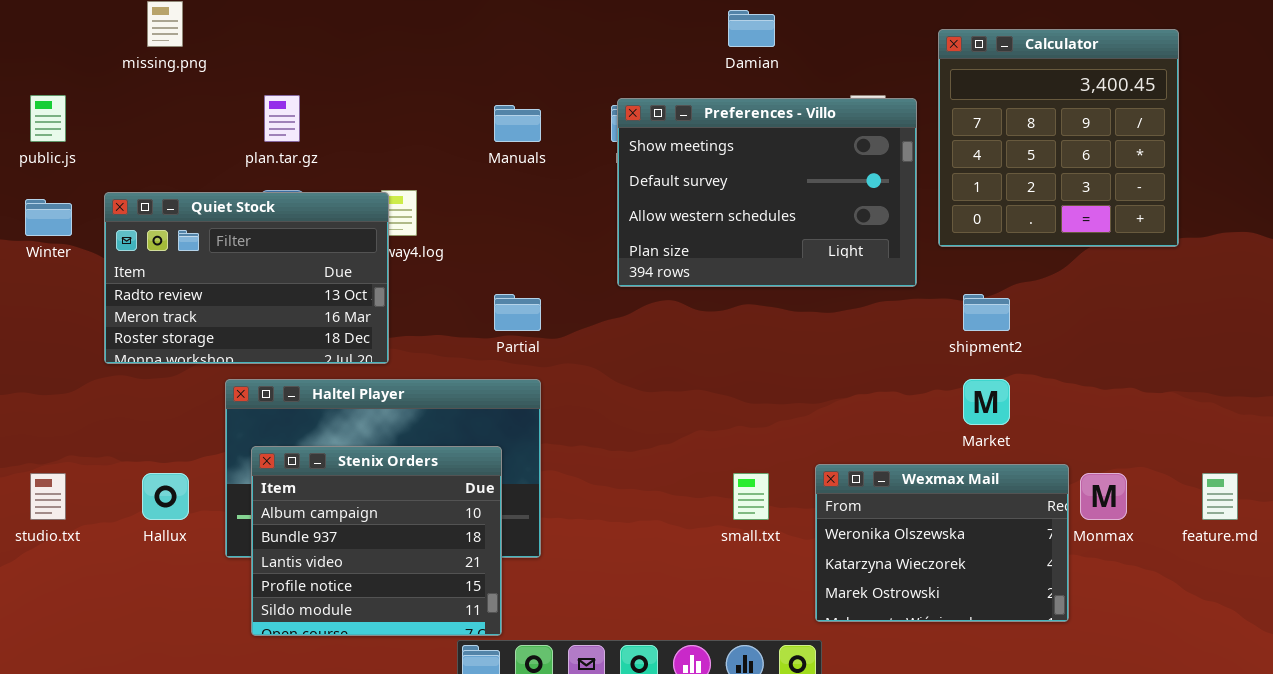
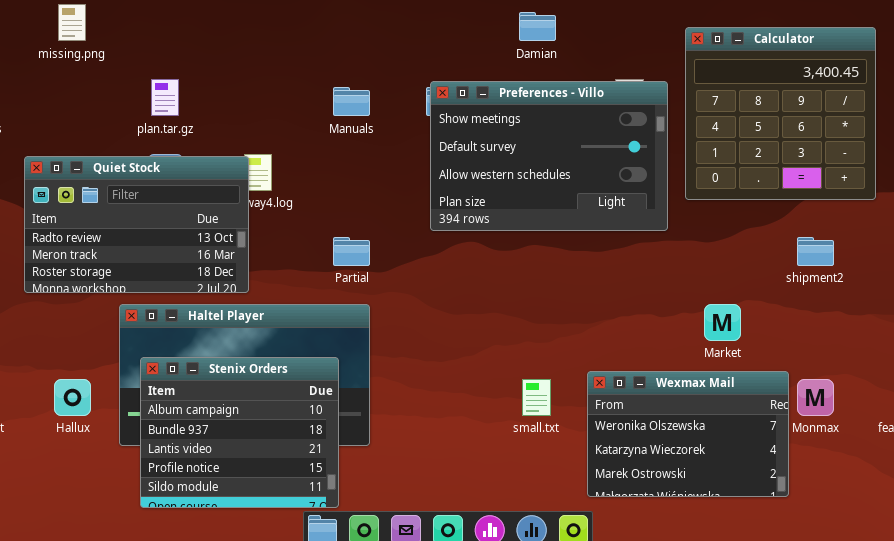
shipment2: [963,294,1010,331] -> [797,237,834,266], moved

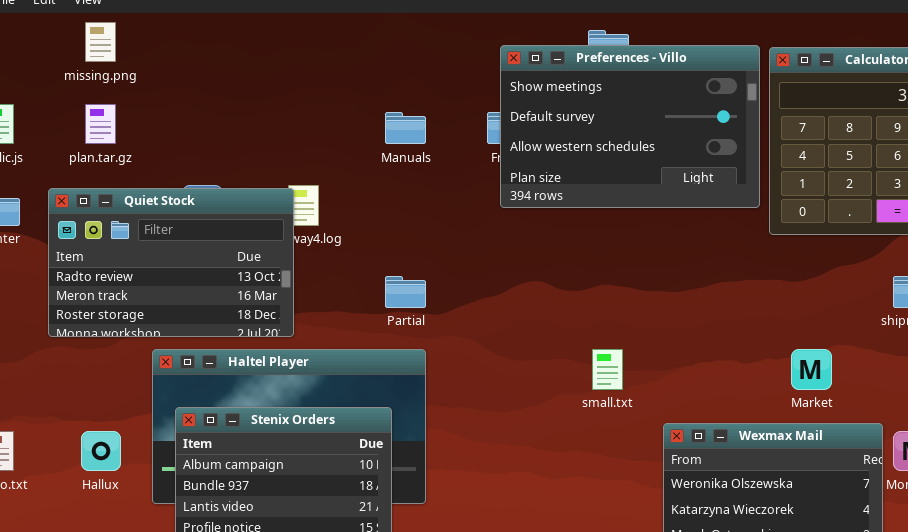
plan.tar.gz: [151,79,179,116] -> [85,104,116,144], moved
Preferences - Villo: [430,81,668,231] -> [500,45,760,208], moved
small.txt: [522,379,551,416] -> [592,349,623,390], moved

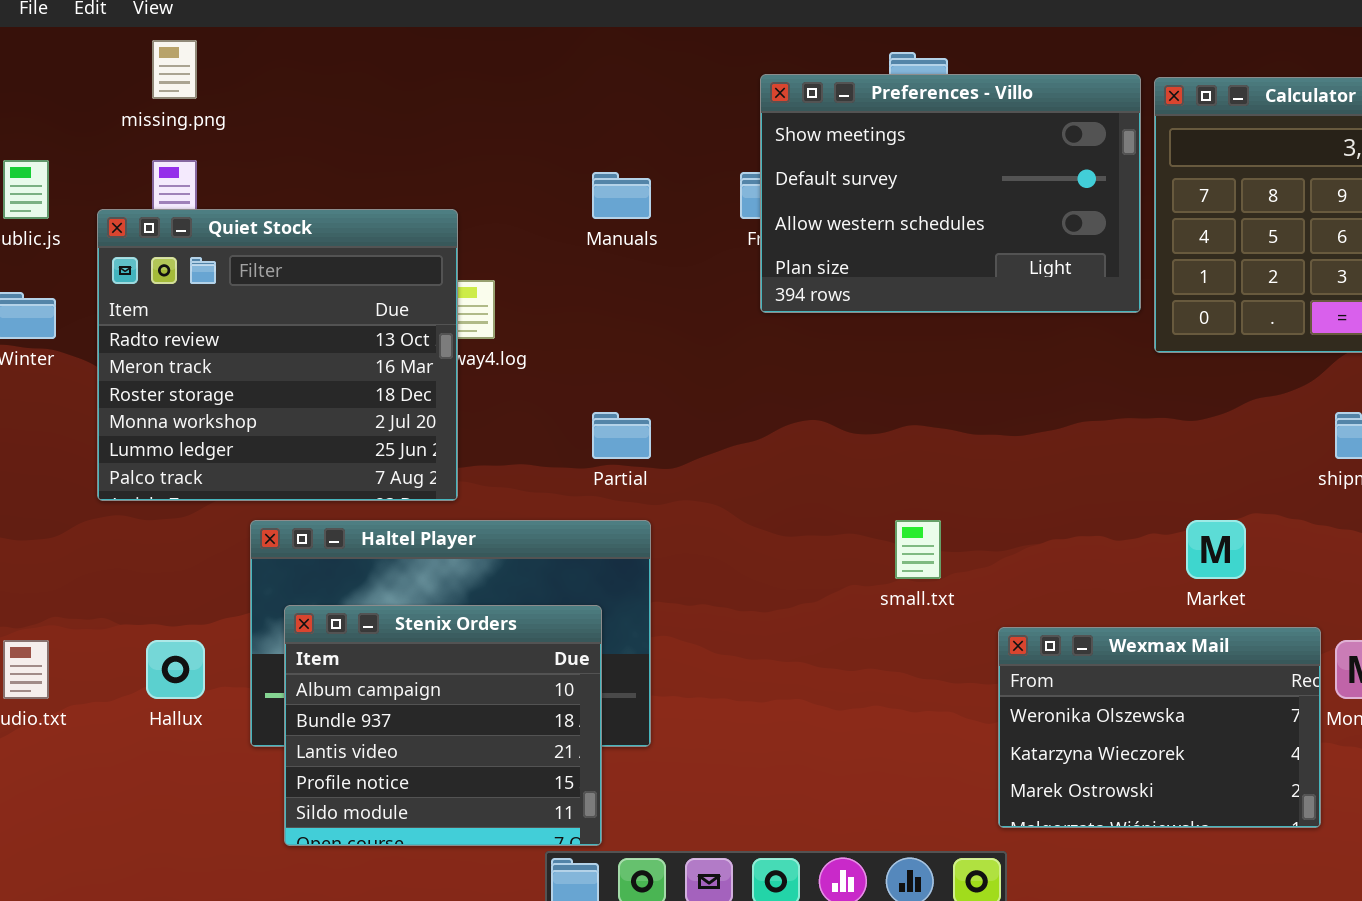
Quiet Stock: [48,188,294,337] -> [97,209,458,501], resized

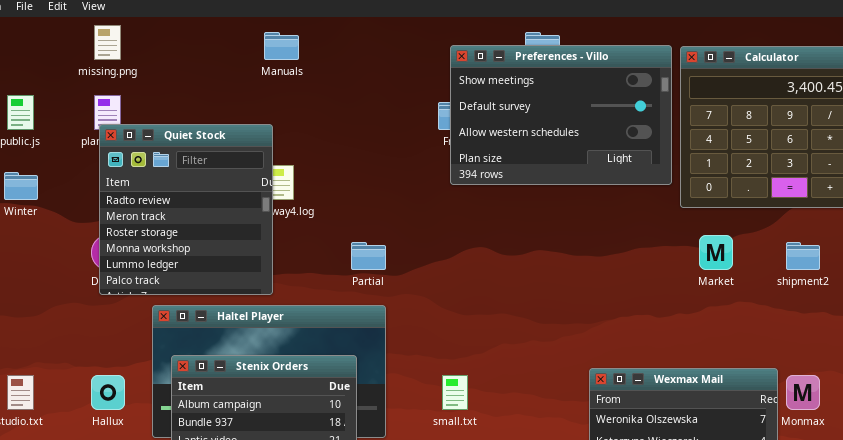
Manuals: [592,172,651,219] -> [264,32,299,60], moved
Quiet Stock: [97,209,458,501] -> [99,124,273,295], resized
small.txt: [895,520,941,579] -> [442,375,468,410], moved
Market: [1186,520,1246,579] -> [699,235,733,270], moved

